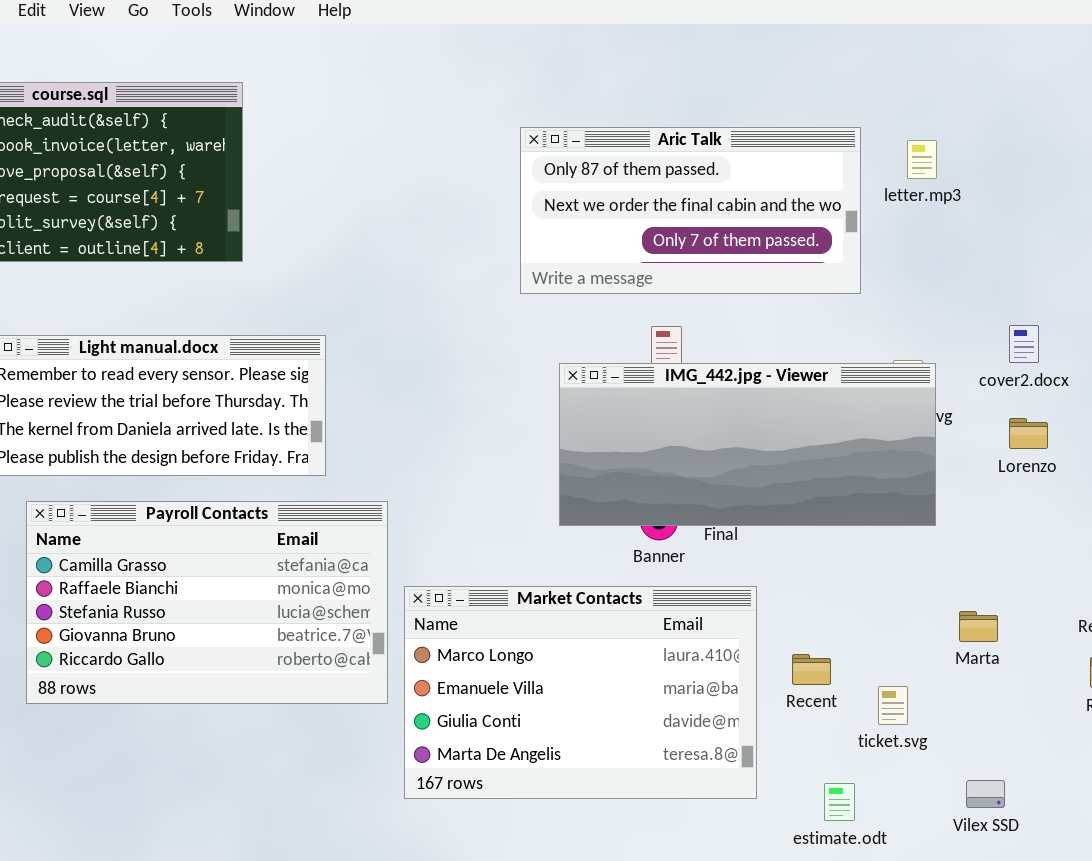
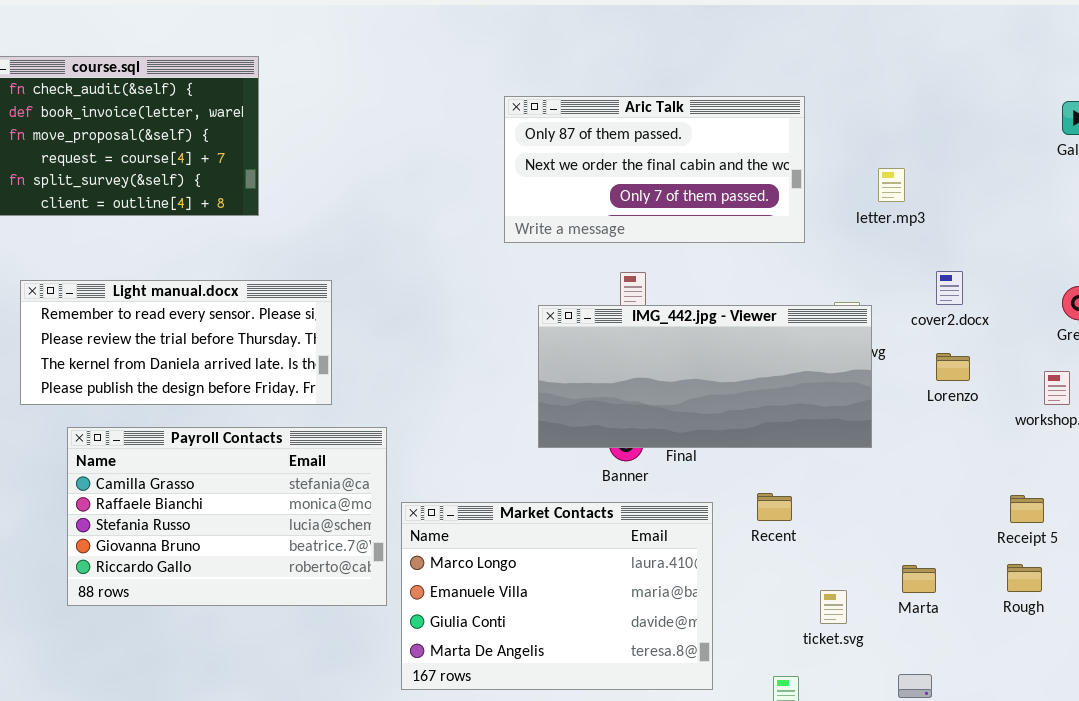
letter.mp3: [907,140,937,179] -> [878,168,905,202], moved
Marta: [959,611,998,642] -> [902,565,936,593], moved
Recent: [792,654,831,685] -> [757,493,792,521], moved

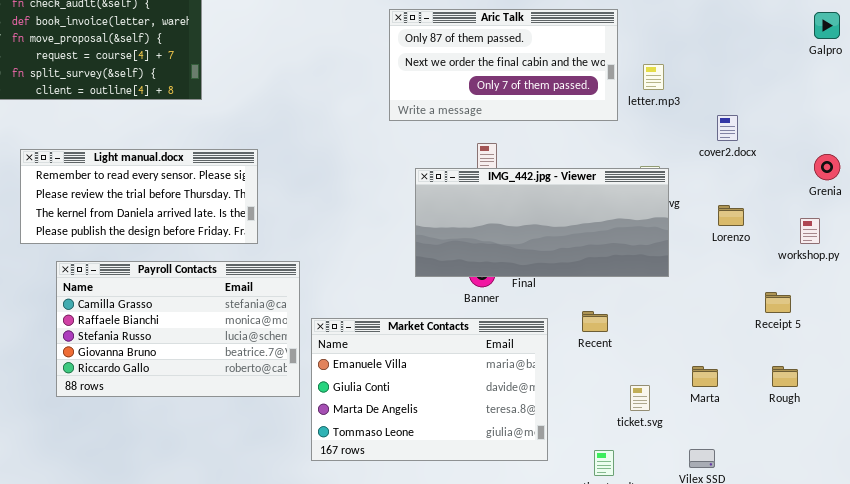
letter.mp3: [878,168,905,202] -> [643,64,664,90], moved
cover2.docx: [936,271,963,305] -> [717,115,738,141], moved
Receipt 5: [1010,495,1044,523] -> [765,292,791,313], moved
Market Contacts: [401,502,713,690] -> [311,318,548,461], scrolled down 1 row

